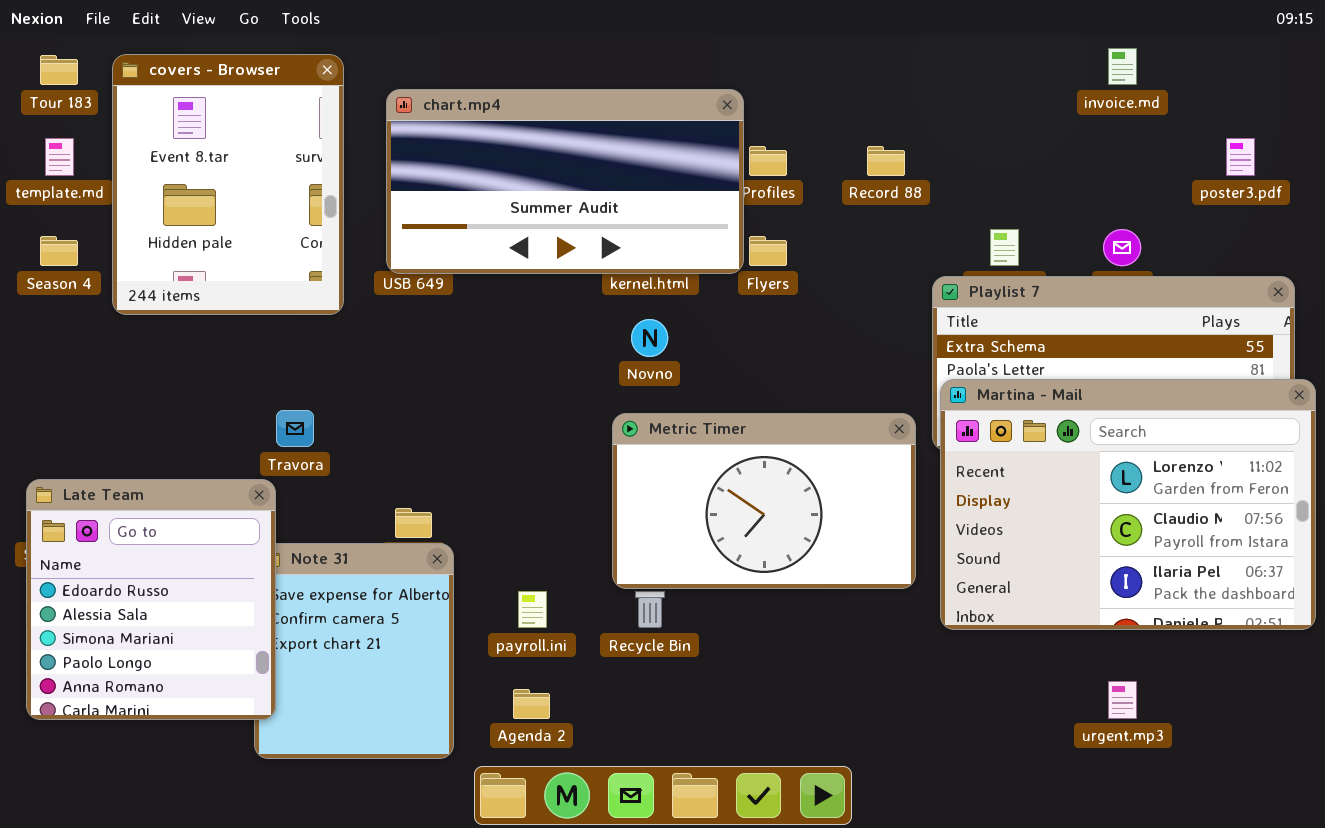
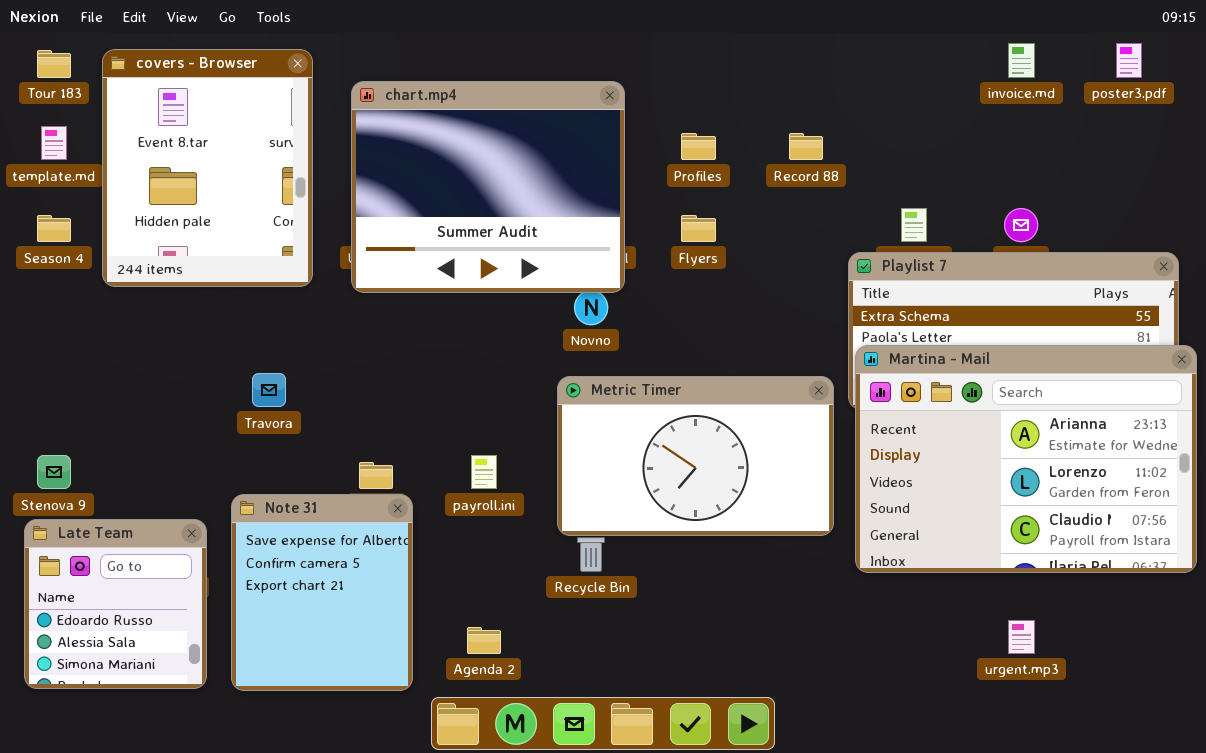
chart.mp4: [386,89,744,274] -> [351,81,625,293], resized
poster3.pdf: [1226,138,1255,176] -> [1116,43,1142,78], moved
Martina - Mail: [940,379,1316,630] -> [855,345,1197,573], scrolled up 1 row
Late Team: [26,479,276,720] -> [24,519,207,689], moved, resized
payroll.ini: [518,591,547,628] -> [471,455,497,489], moved

